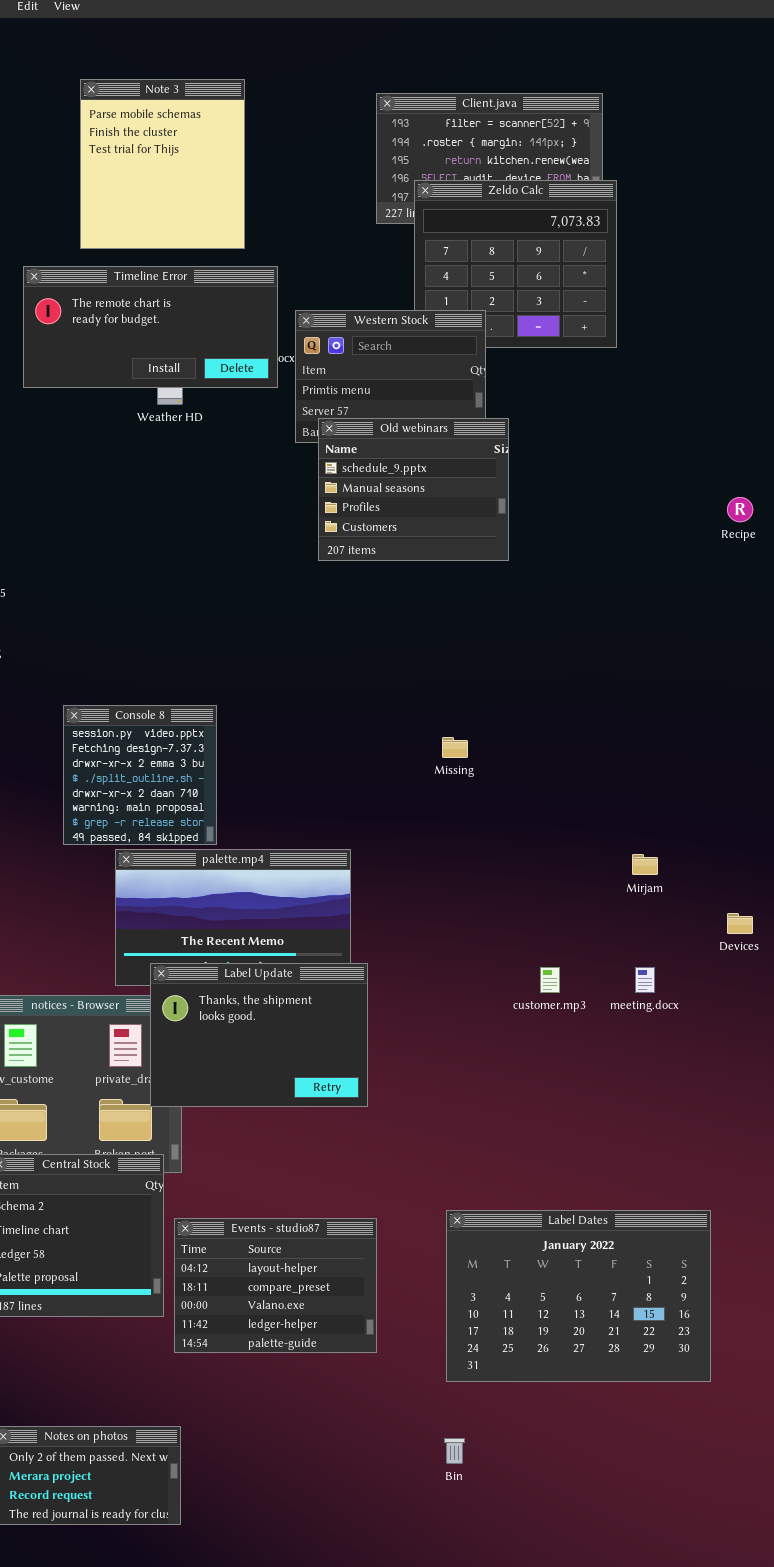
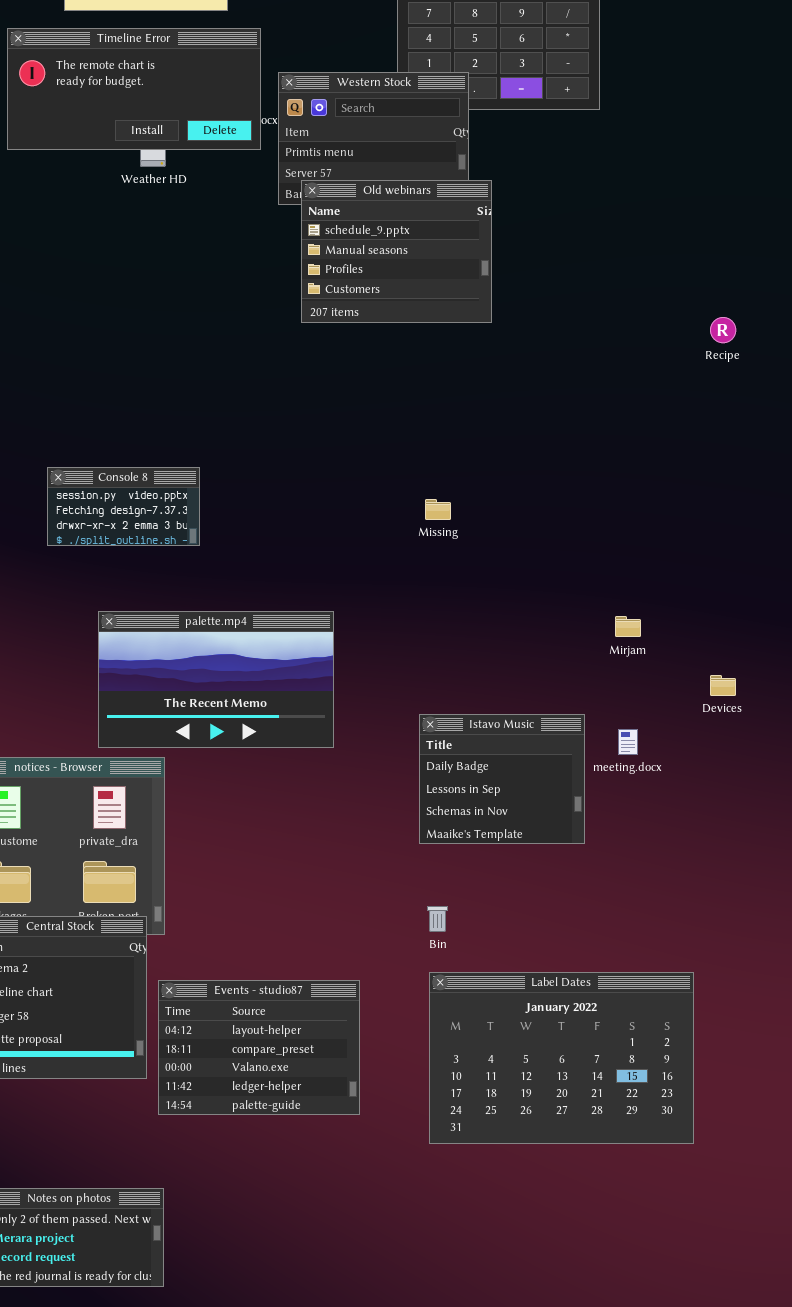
Recipe: [727,497,753,522] -> [710,317,736,343], moved
Console 8: [63,705,217,845] -> [47,467,200,546], resized
Istavo Music: none -> [419,714,585,844], opened
Label Update: [150,963,368,1107] -> none, closed
Bin: [444,1438,465,1464] -> [427,906,448,932], moved

